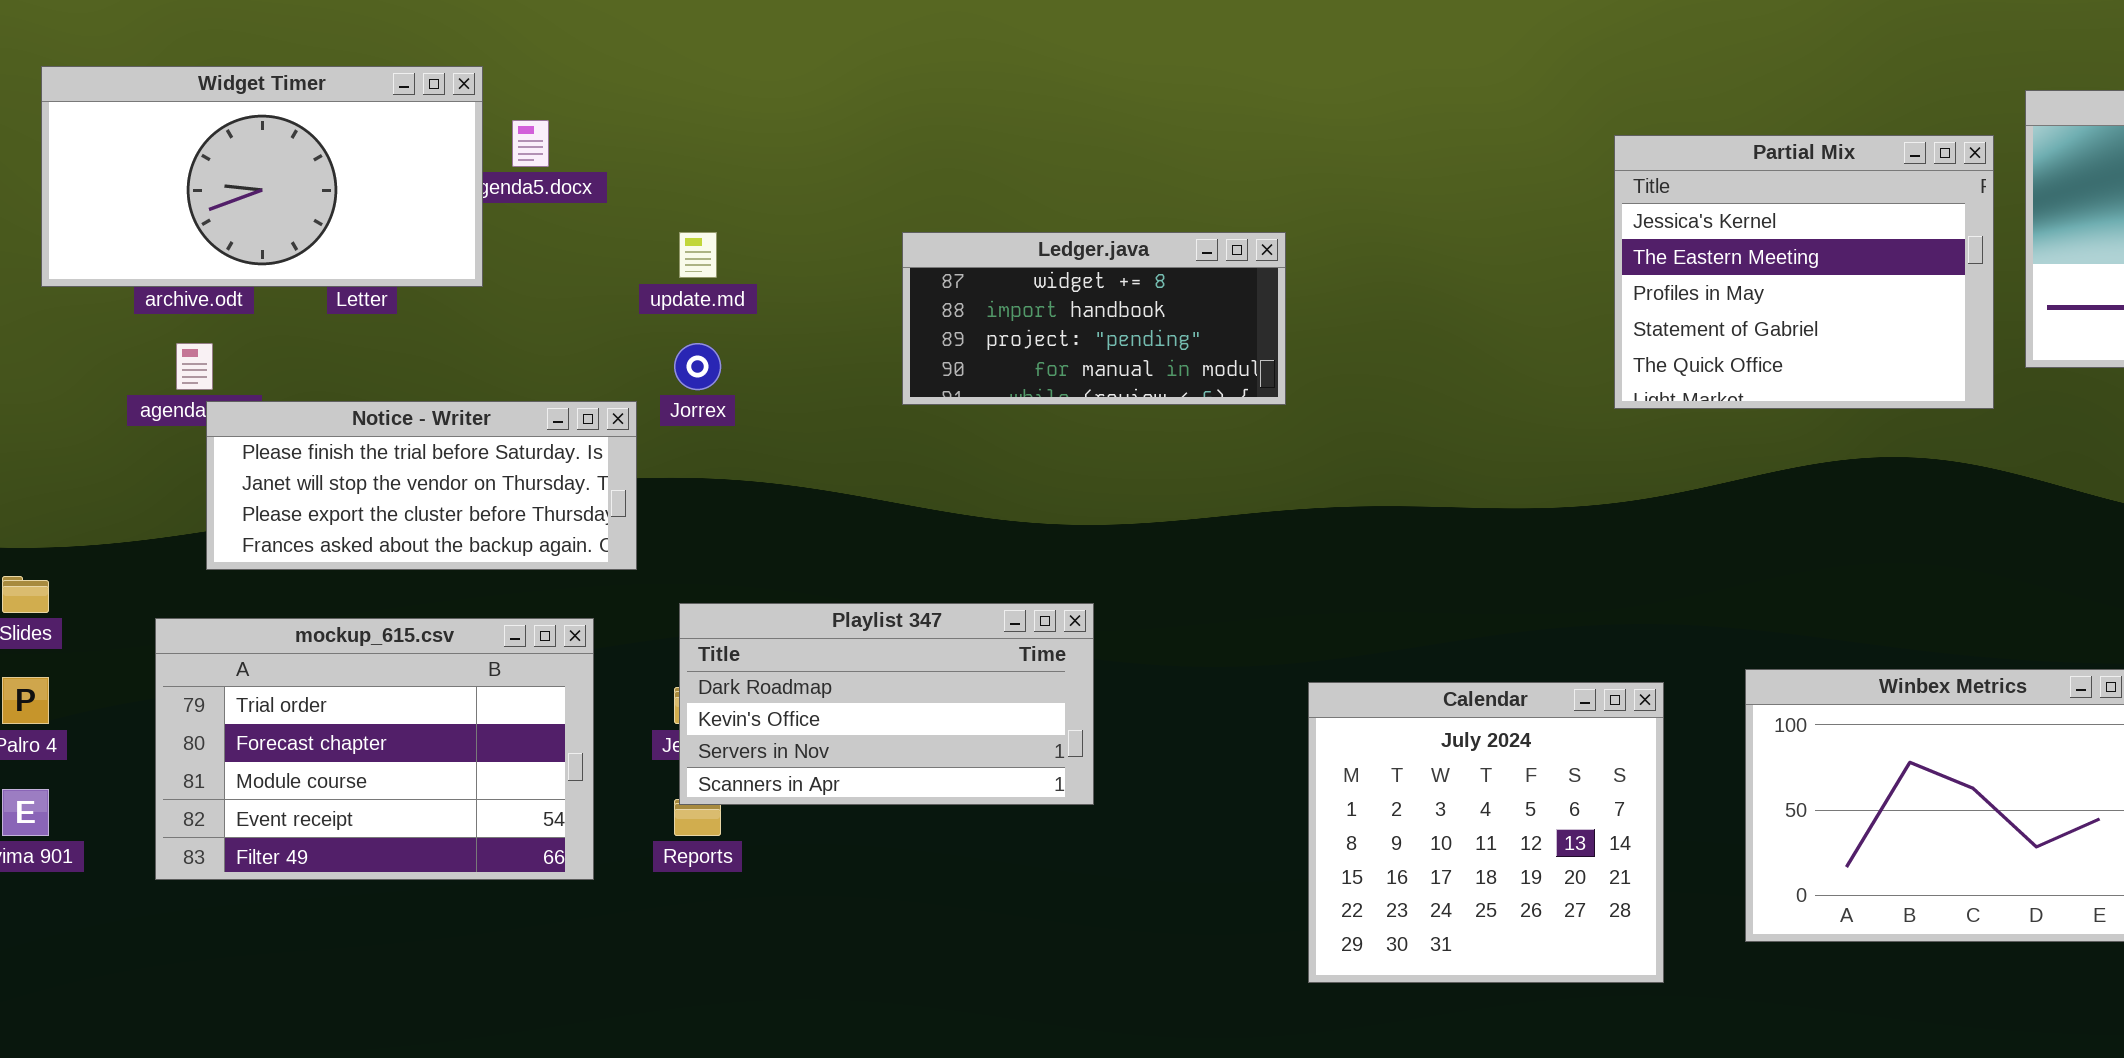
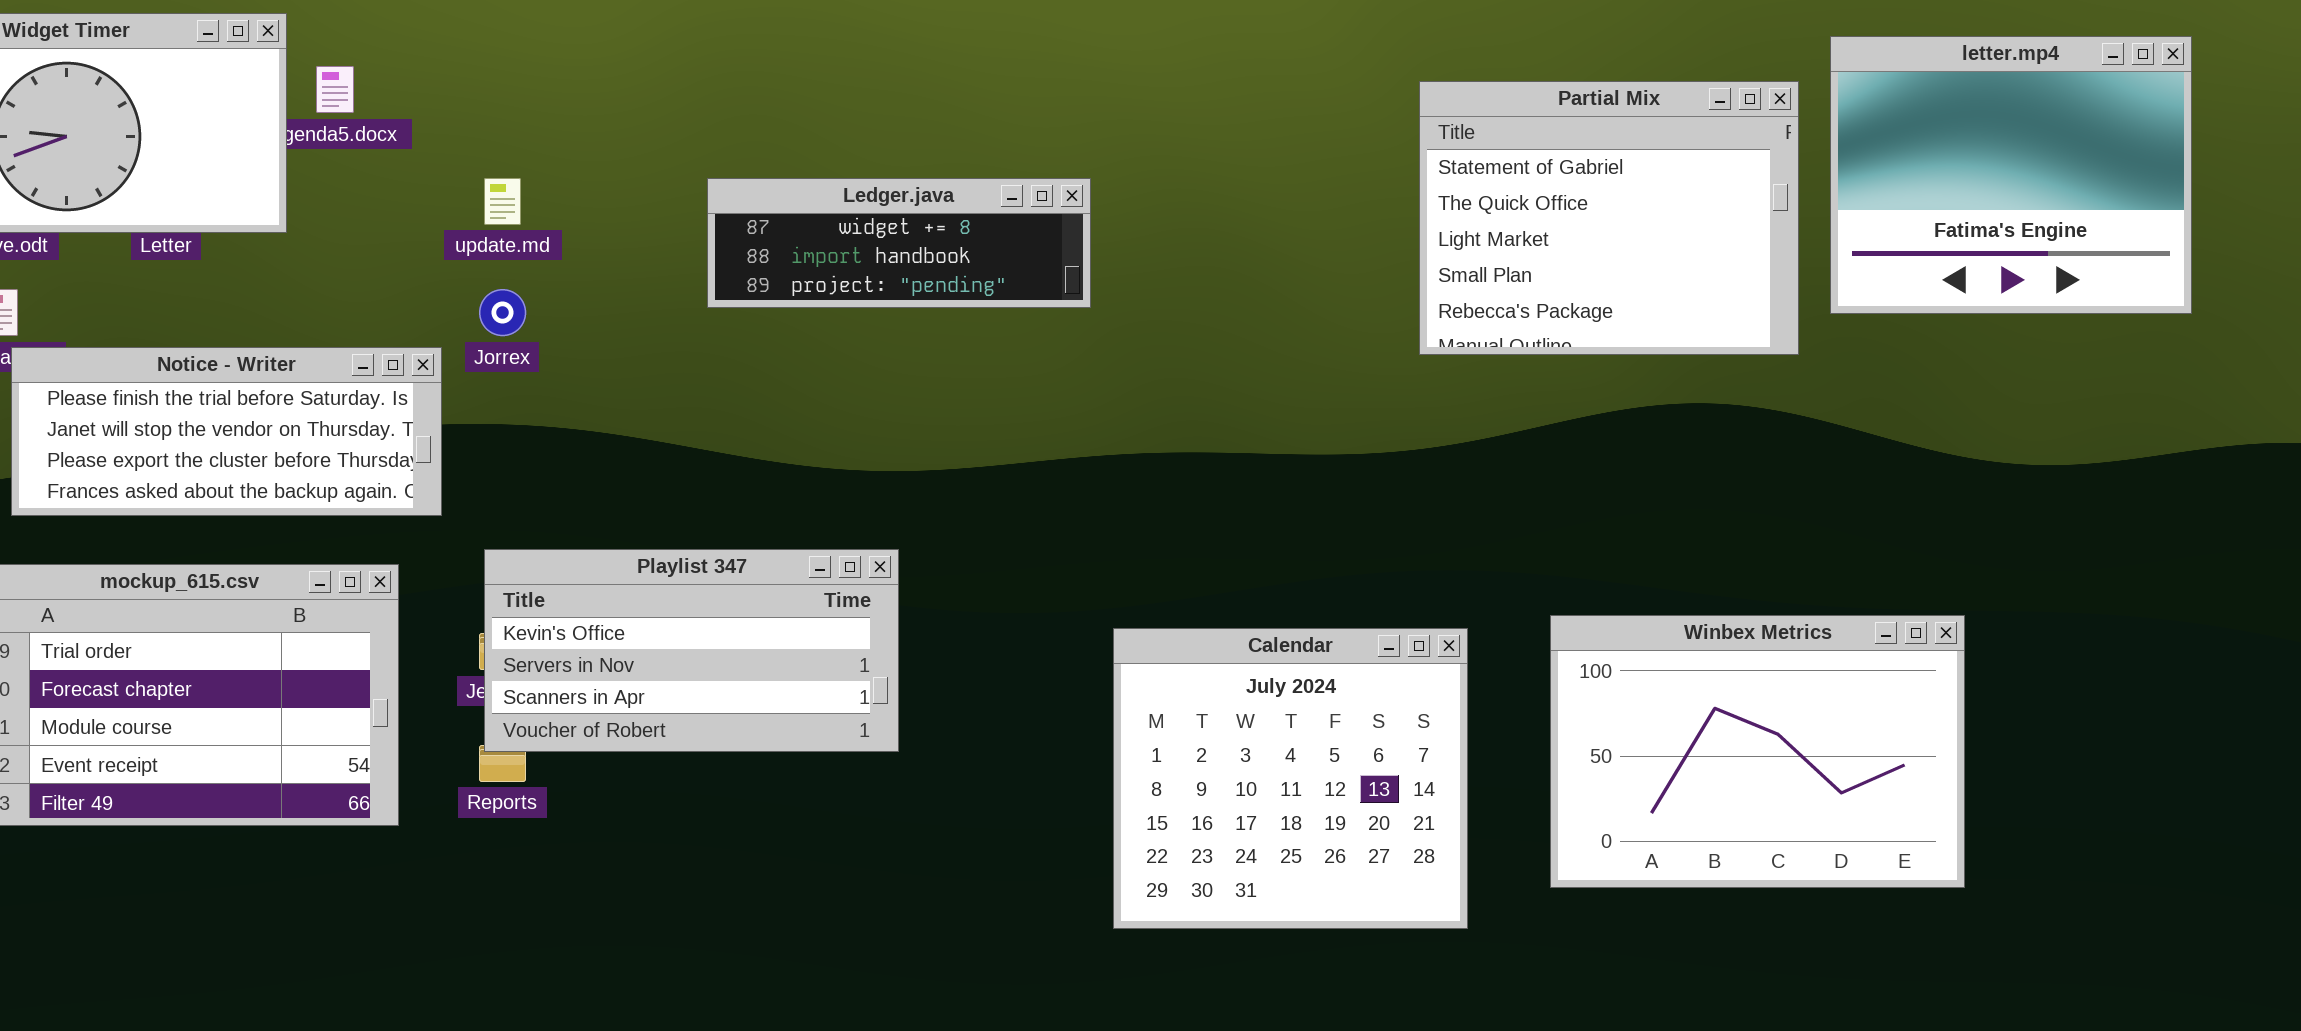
Partial Mix: [1614,135,1994,409] -> [1419,81,1799,355], scrolled down 3 rows
Ledger.java: [902,232,1286,405] -> [707,178,1091,308], resized
Playlist 347: [679,603,1094,805] -> [484,549,899,752], scrolled down 1 row

